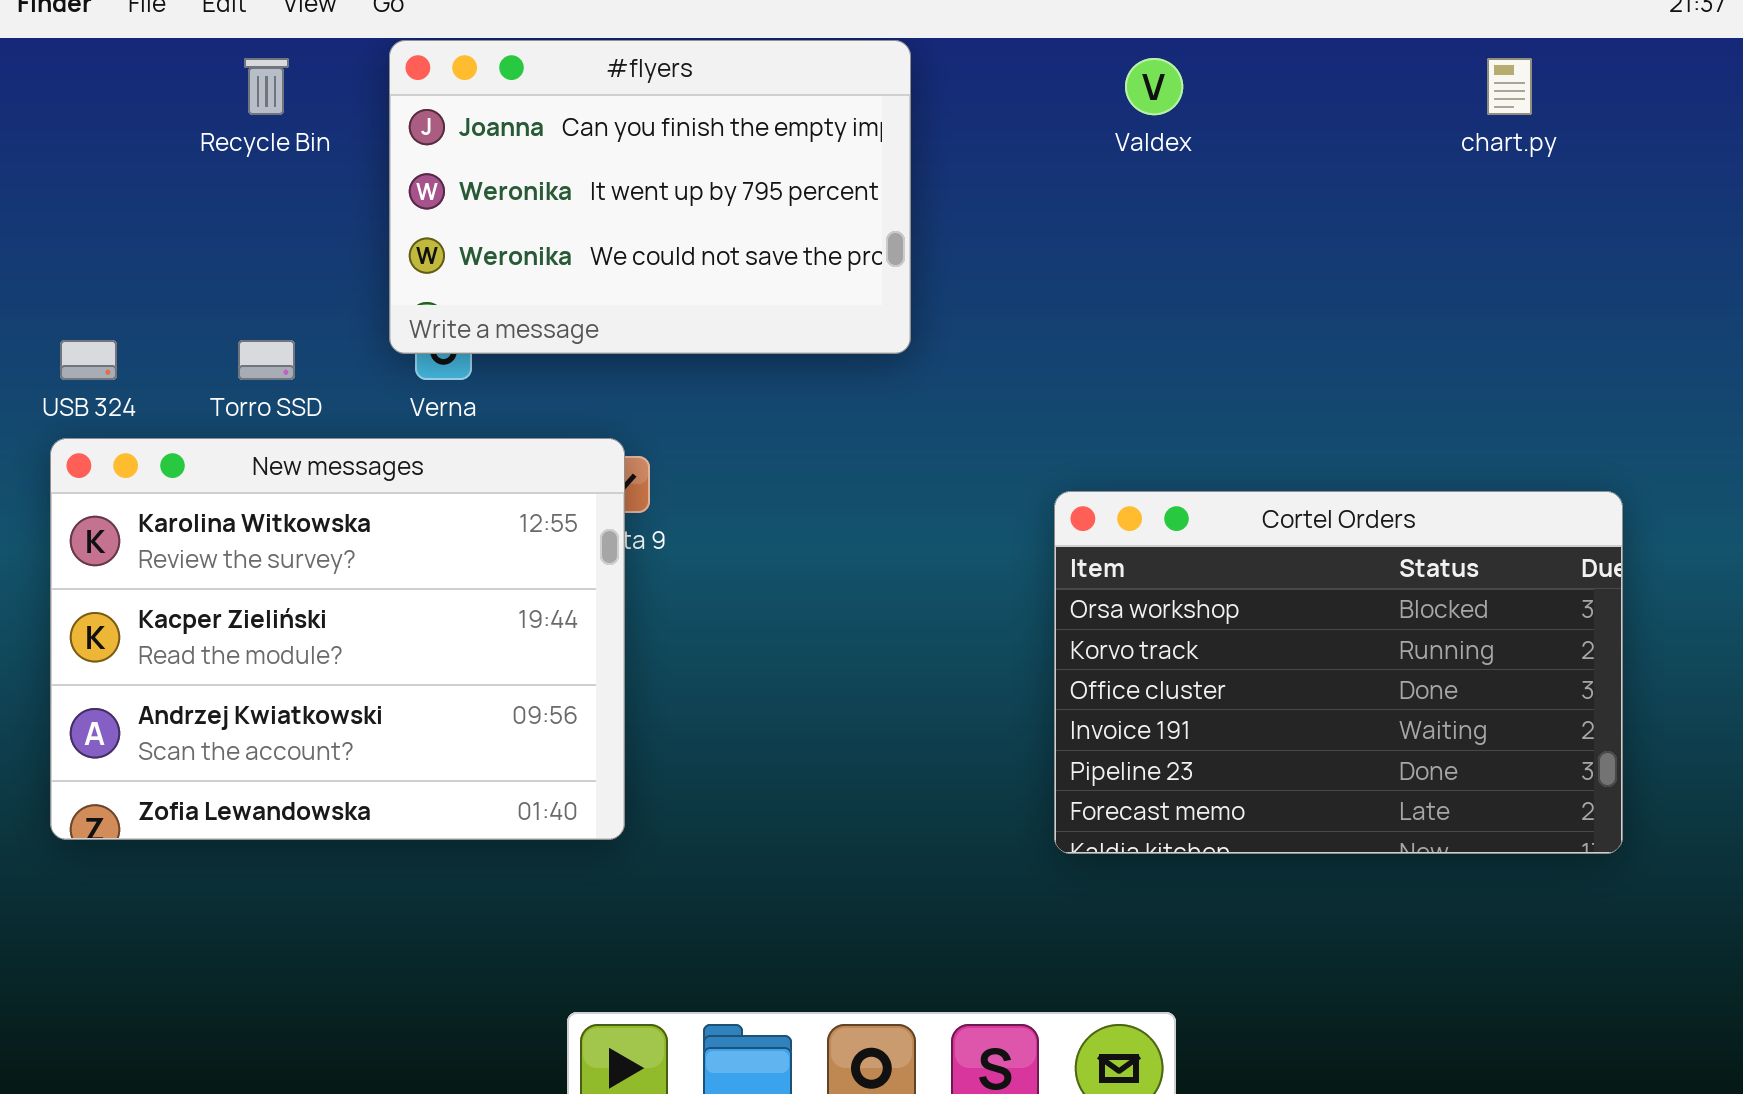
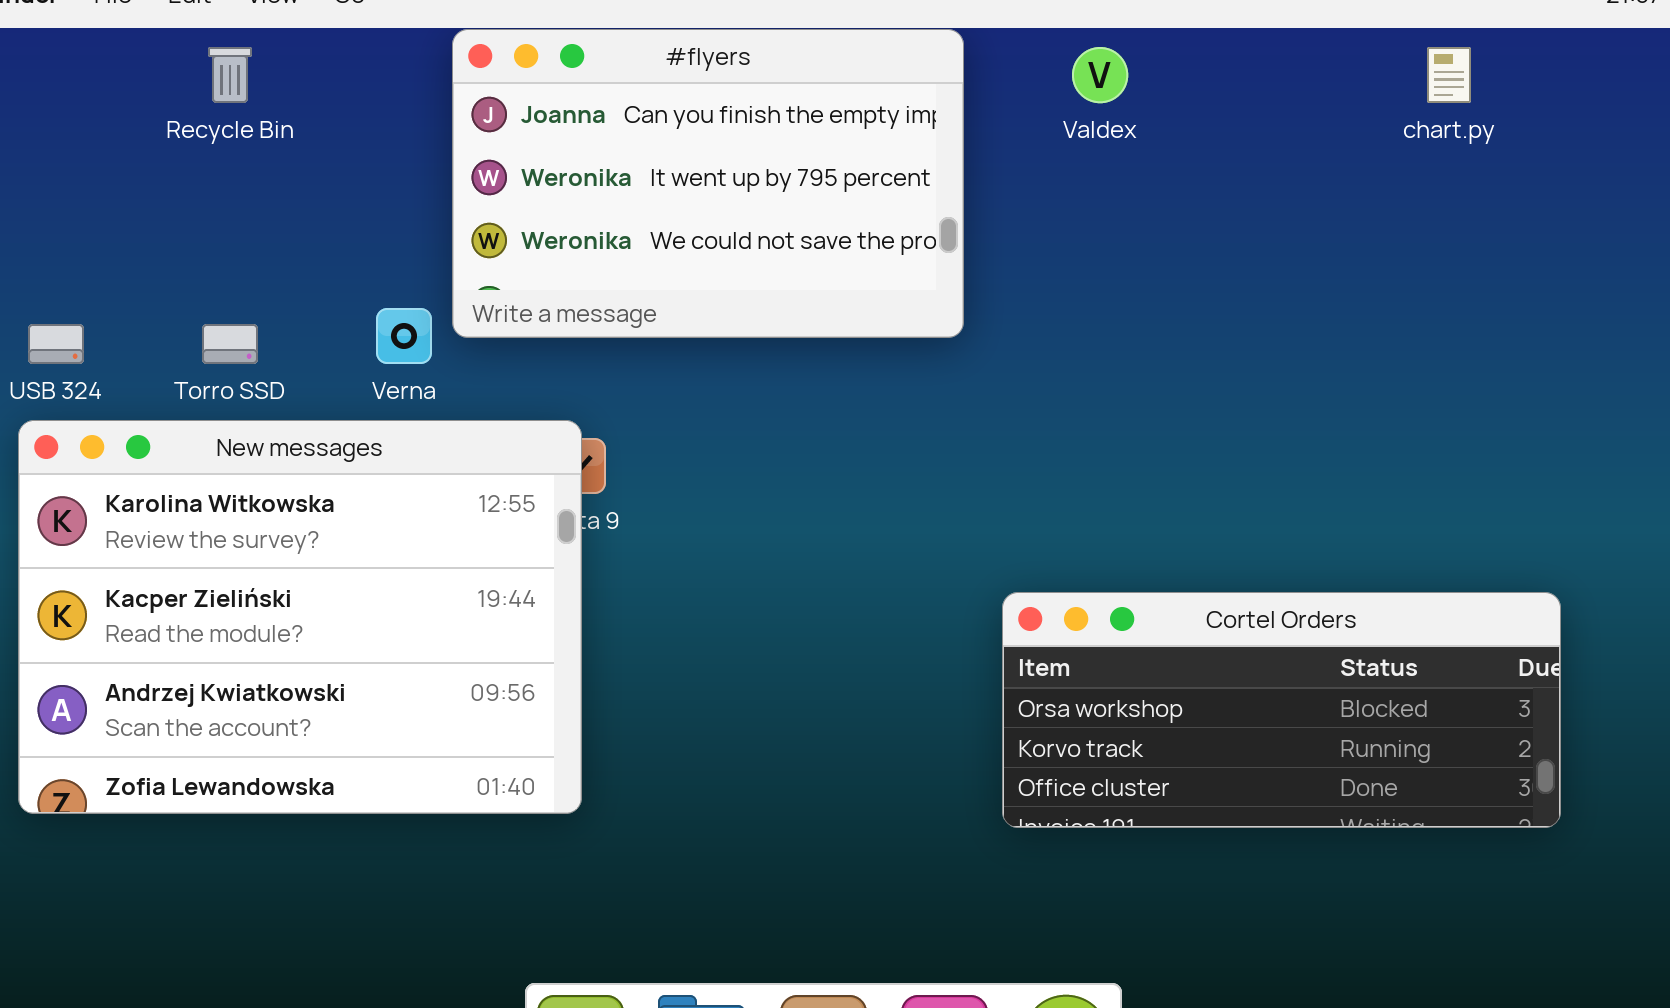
#flyers: [389,40,911,354] -> [452,29,964,338], moved
Cortel Orders: [1054,491,1623,854] -> [1002,592,1561,828], resized

